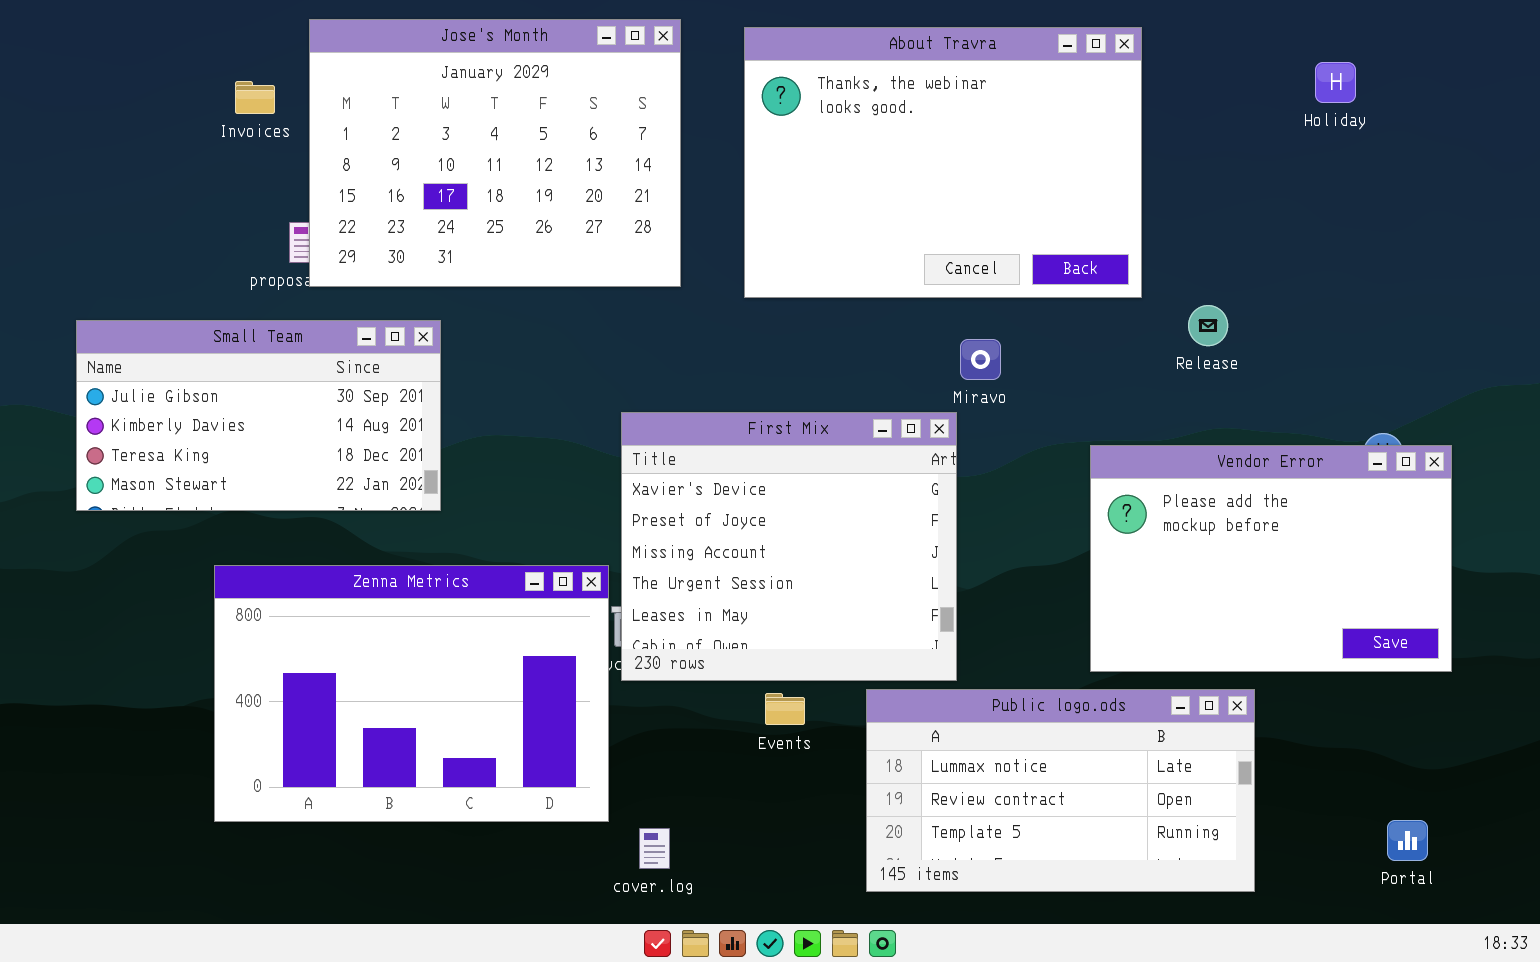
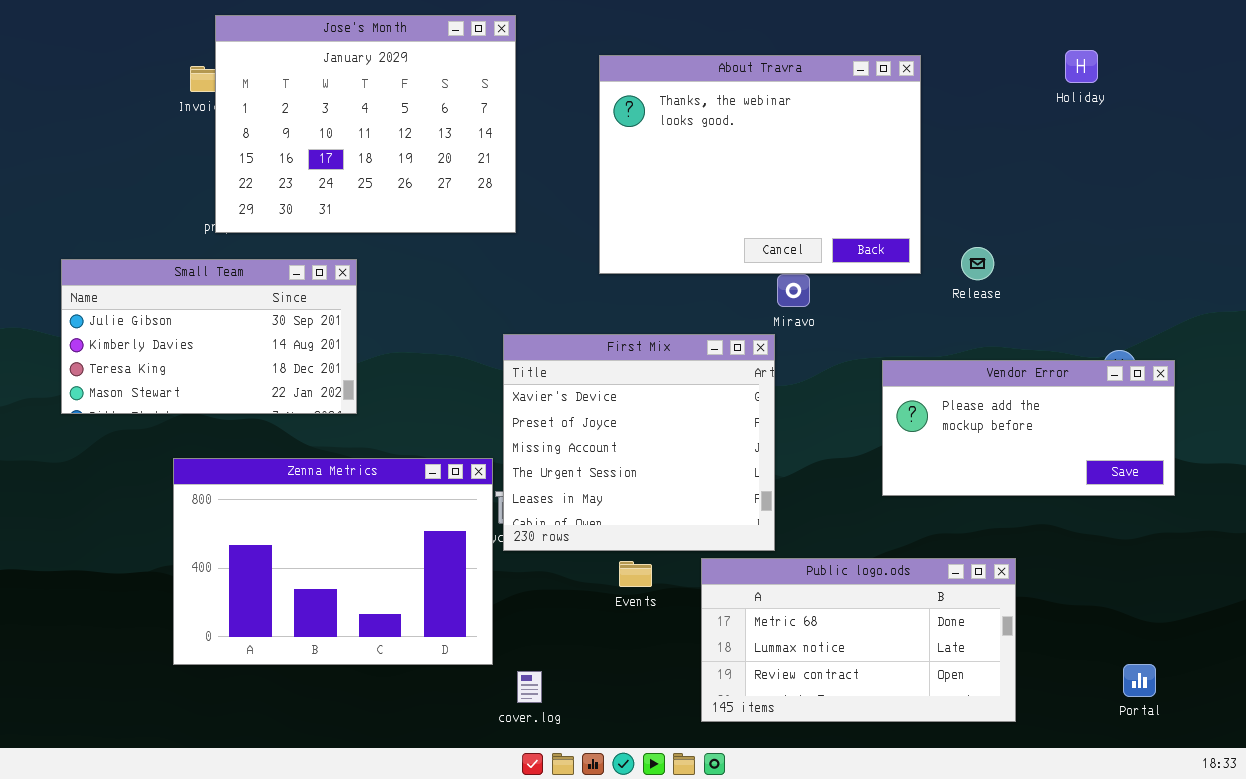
Jose's Month: [309,19,681,287] -> [215,15,516,233], moved
About Travra: [744,27,1142,298] -> [599,55,921,274], moved
Vendor Error: [1090,445,1452,672] -> [882,360,1175,496], resized
Public logo.ods: [866,689,1255,892] -> [701,558,1016,722], scrolled up 1 row

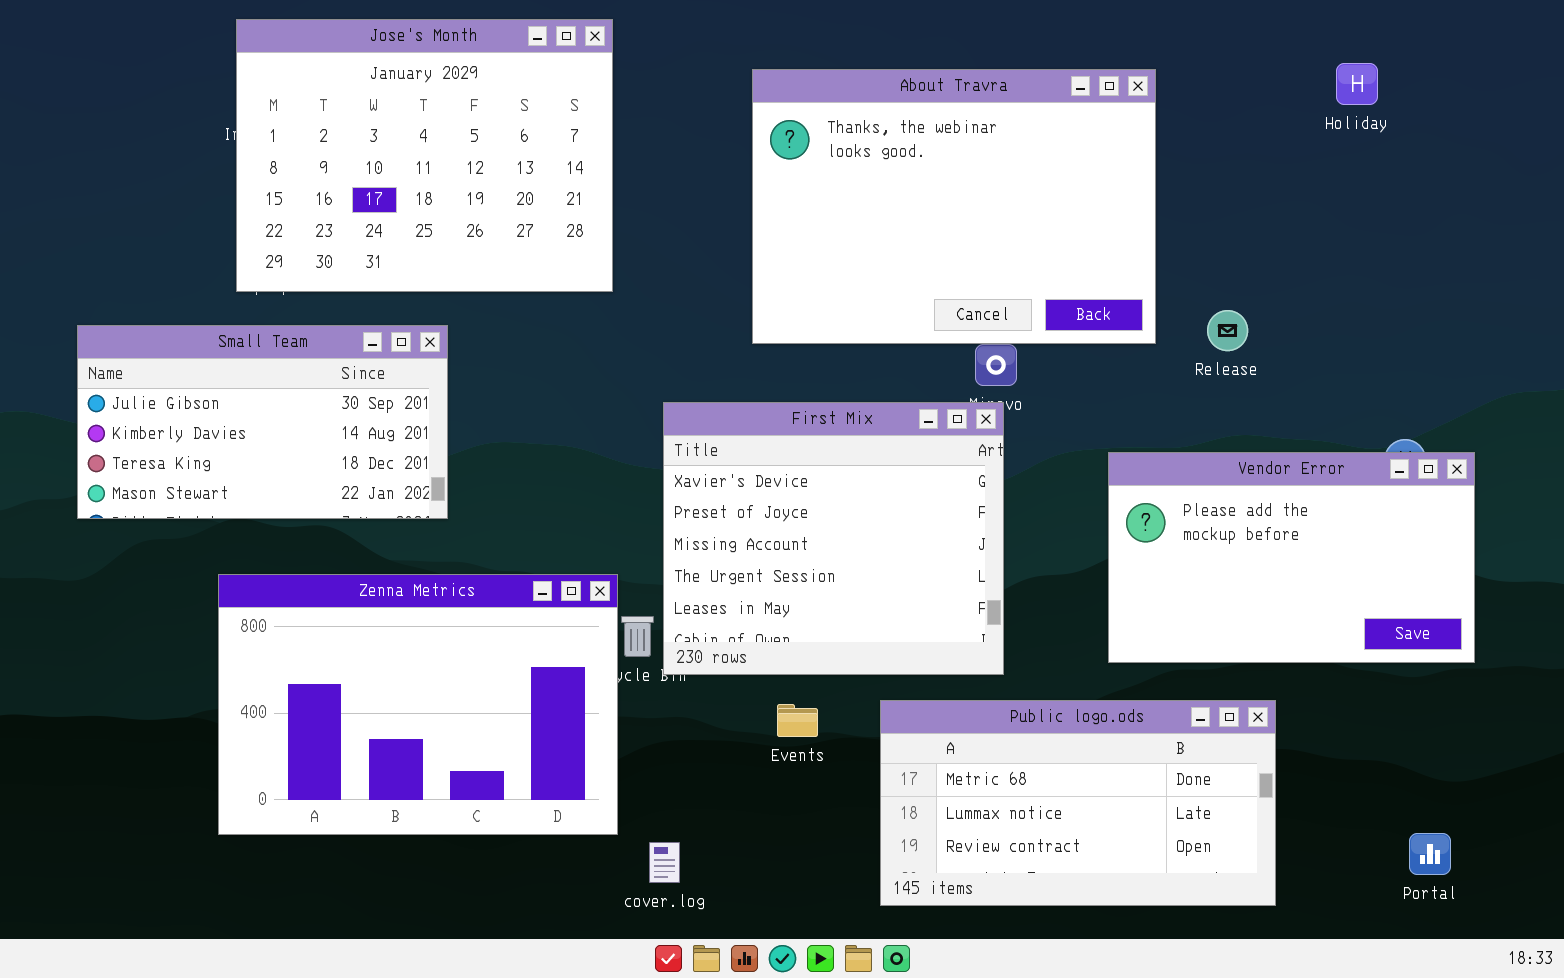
Jose's Month: [215,15,516,233] -> [236,19,613,292], moved
First Mix: [503,334,775,551] -> [663,402,1004,675], moved
Vendor Error: [882,360,1175,496] -> [1108,452,1475,663], resized

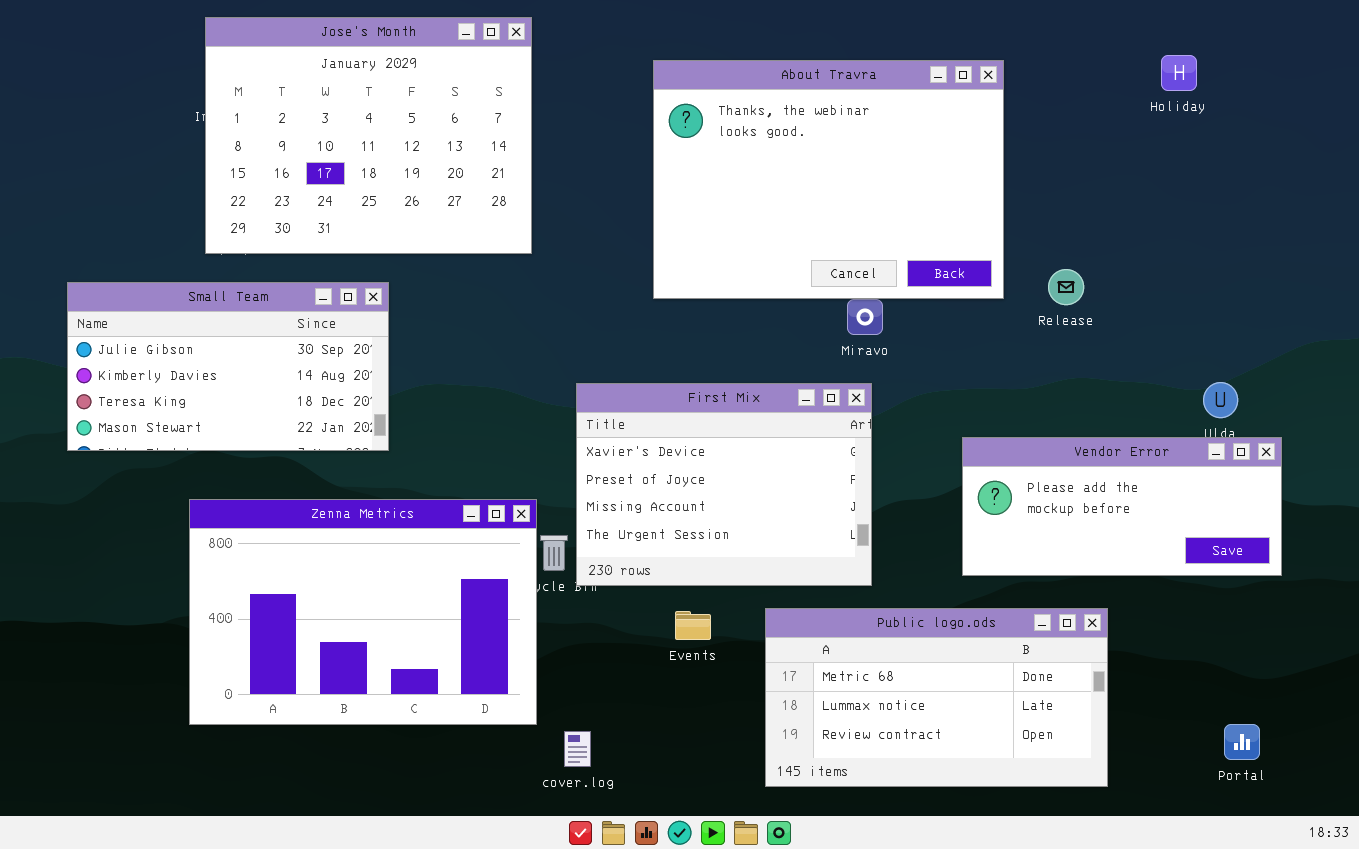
First Mix: [663,402,1004,675] -> [576,383,872,586], resized
Vendor Error: [1108,452,1475,663] -> [962,437,1282,576], resized

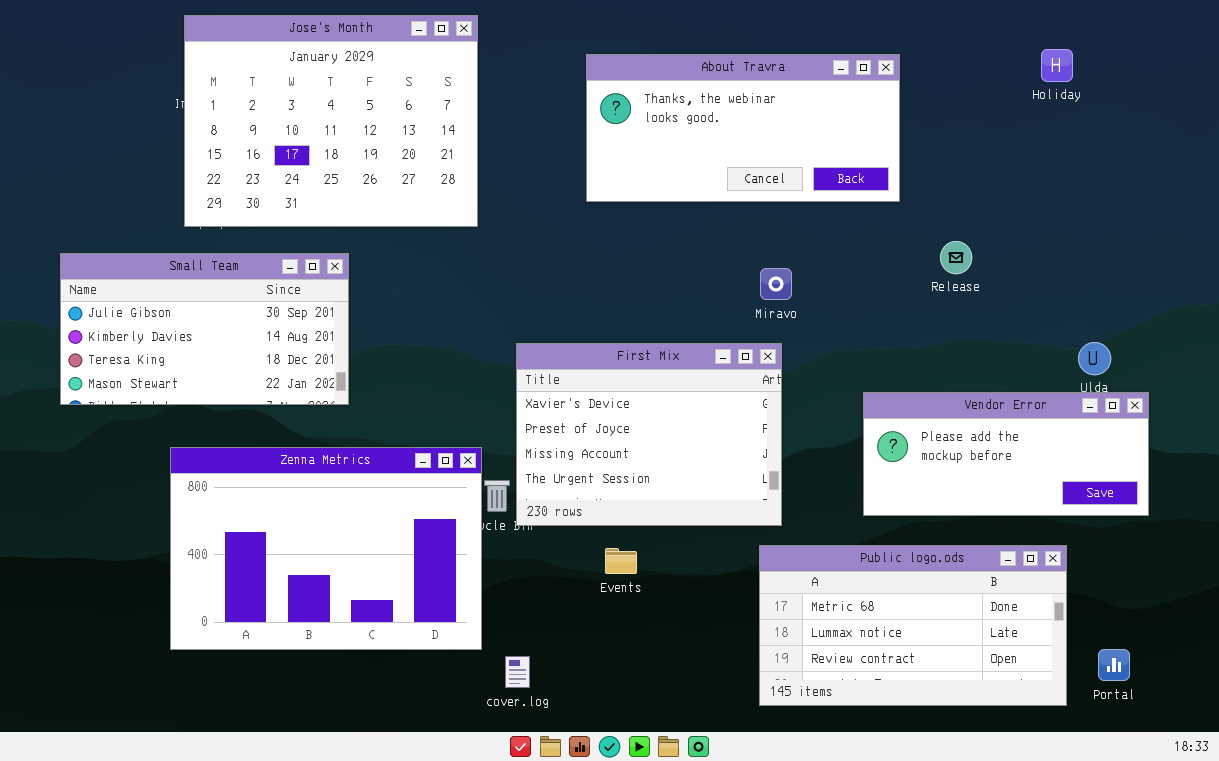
About Travra: [653,60,1004,299] -> [586,54,900,202], resized
Public logo.ods: [765,608,1108,787] -> [759,545,1067,706], moved

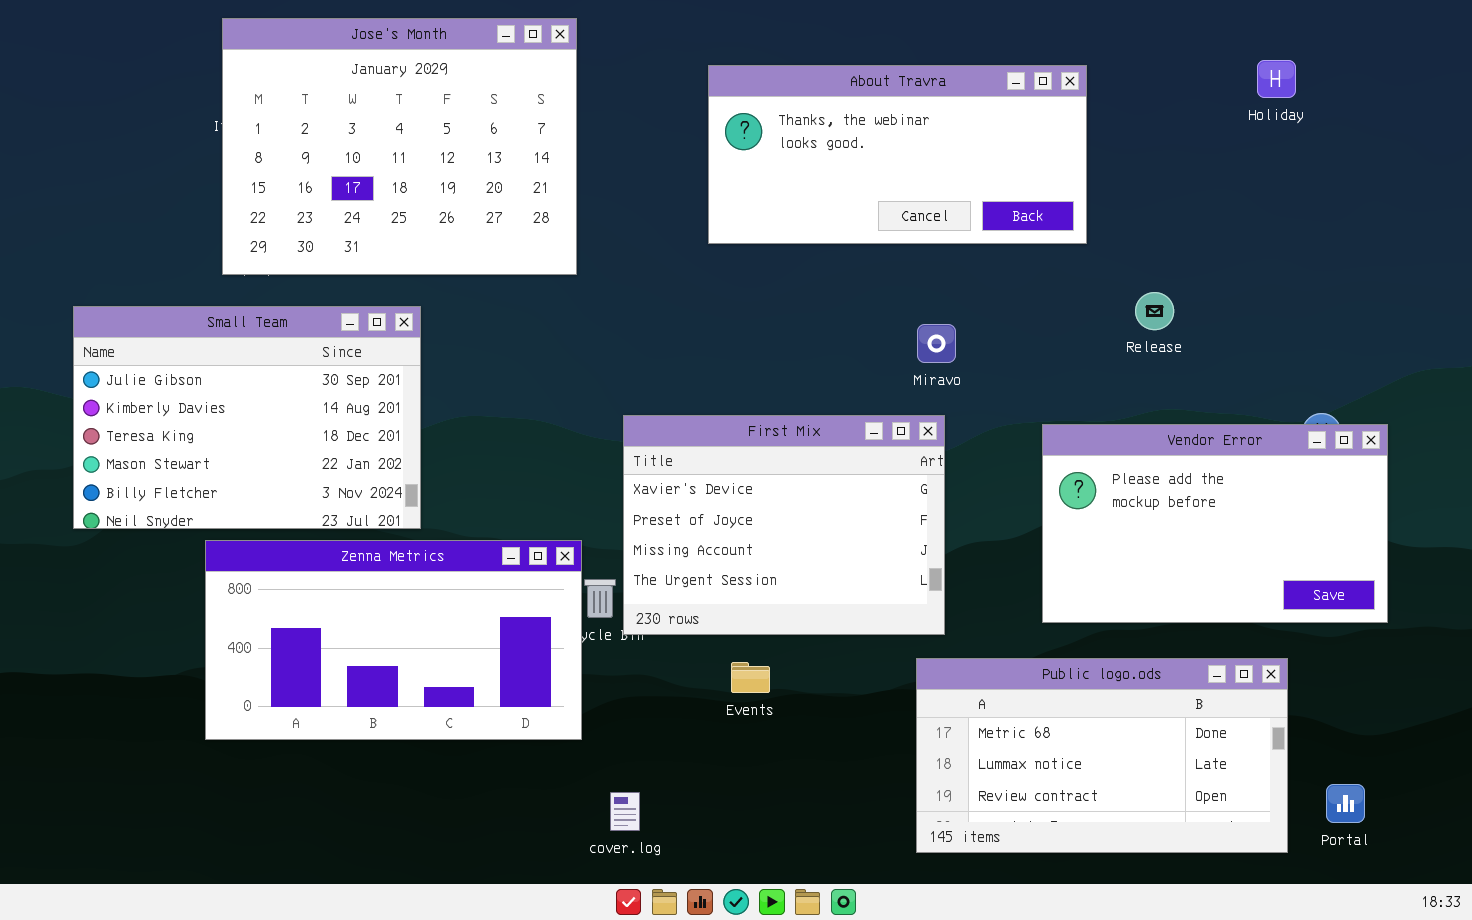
Small Team: [60,253,349,405] -> [73,306,421,529], resized
Vendor Error: [863,392,1149,516] -> [1042,424,1388,623], resized
Zenna Metrics: [170,447,482,650] -> [205,540,582,740], resized

